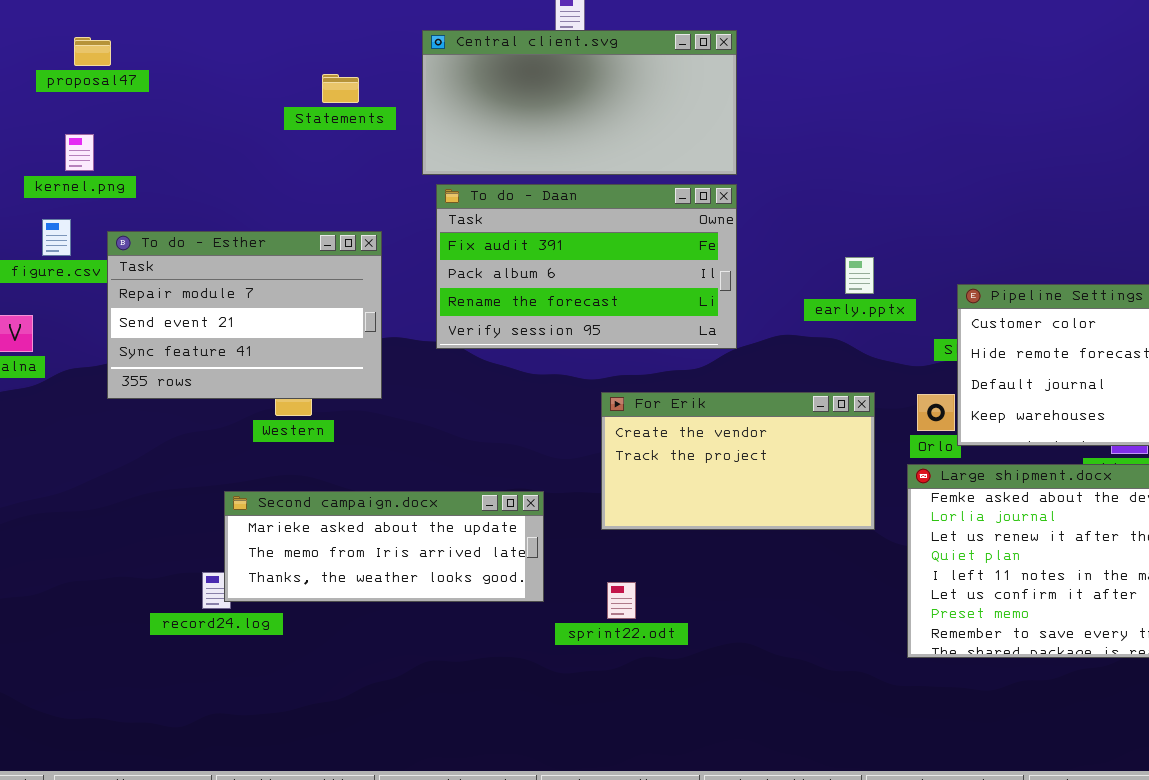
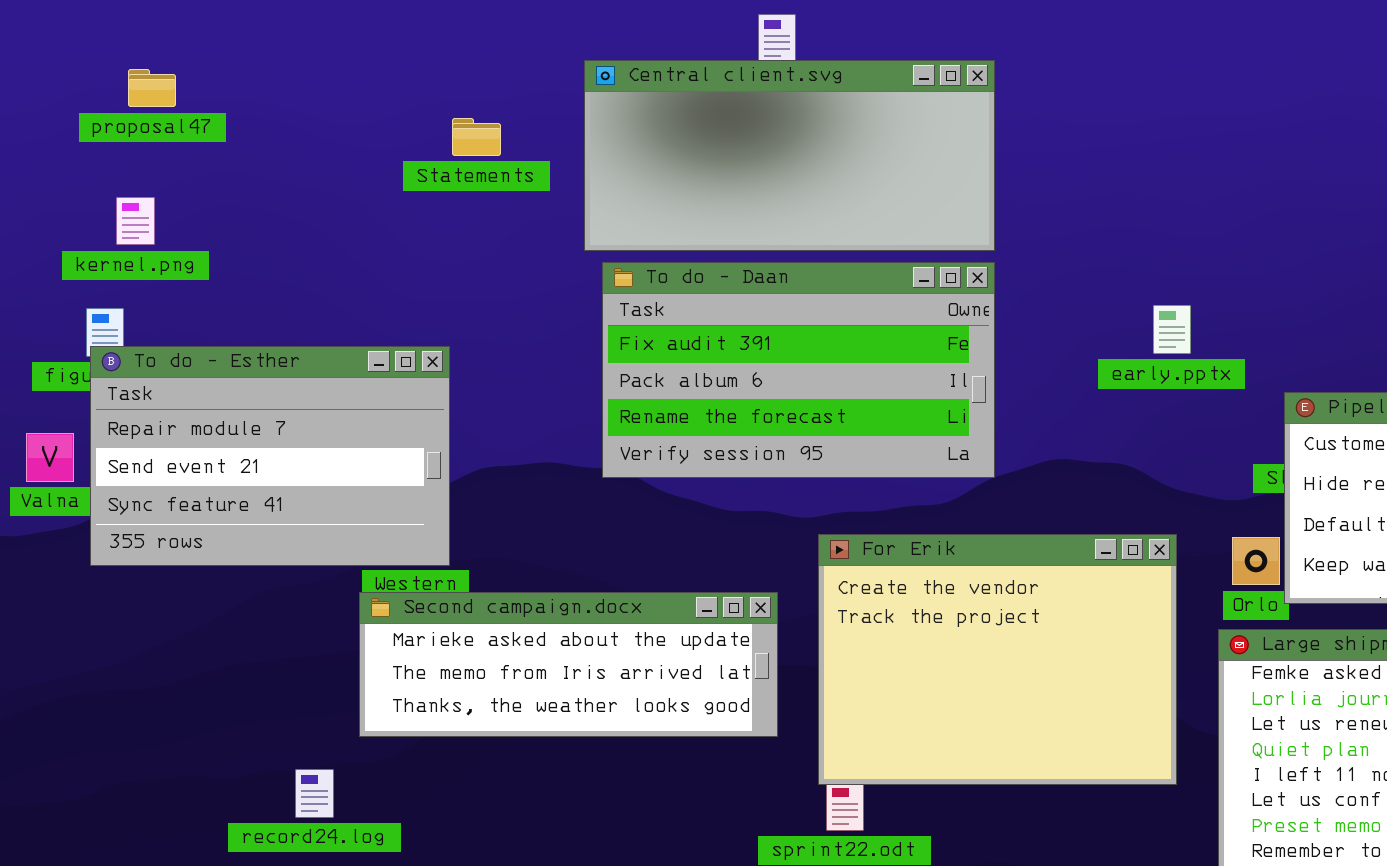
To do - Esther: [107,231,382,399] -> [90,346,450,566], moved
early.pptx: [845,257,874,294] -> [1153,305,1191,354], moved
For Erik: [601,392,875,530] -> [818,534,1177,785], resized
Second campaign.docx: [224,491,544,602] -> [359,592,778,737], moved

